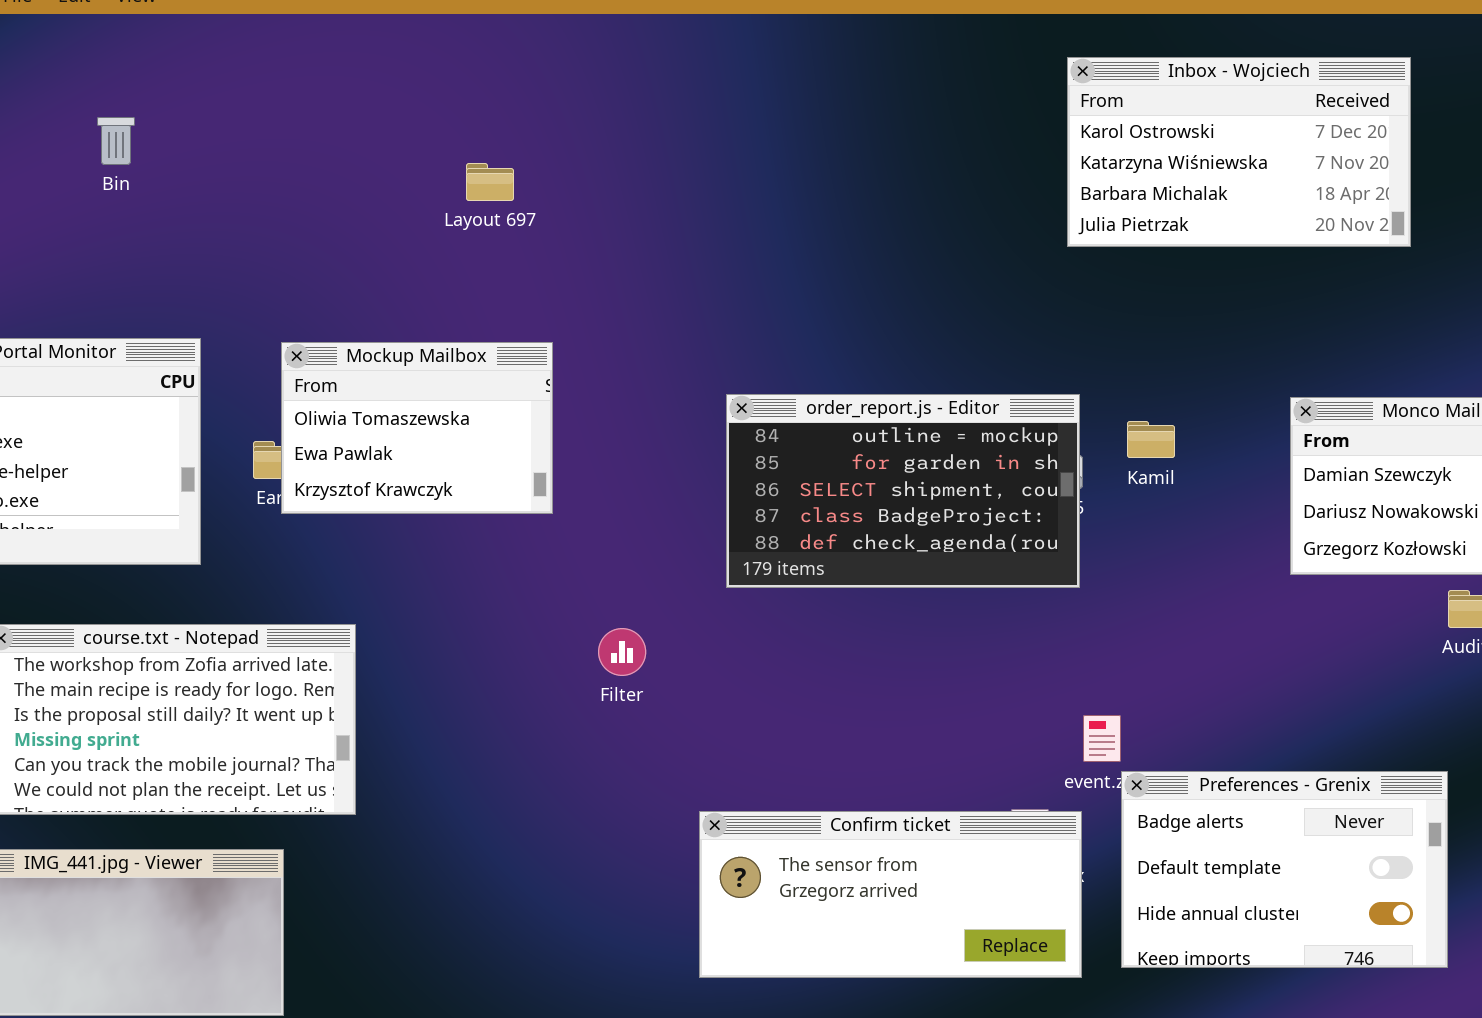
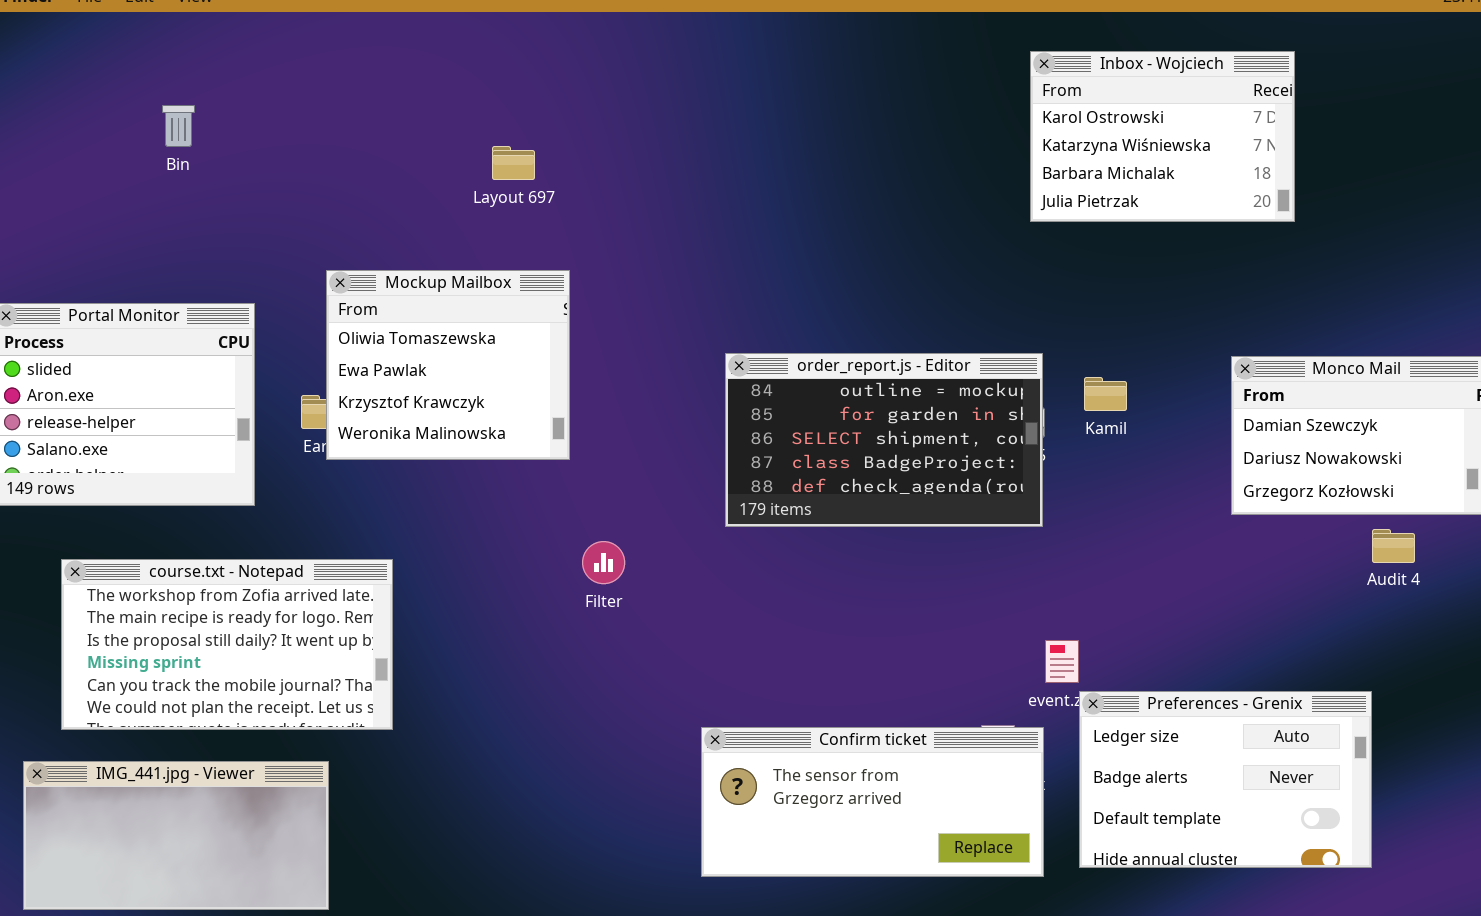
Inbox - Wojciech: [1067,57,1411,247] -> [1030,51,1295,222], resized
Mockup Mailbox: [281,342,553,514] -> [326,270,570,460], resized
Filter: [598,628,646,676] -> [582,541,625,584], moved
Preferences - Grenix: [1121,771,1448,968] -> [1079,691,1372,868], scrolled up 1 row

